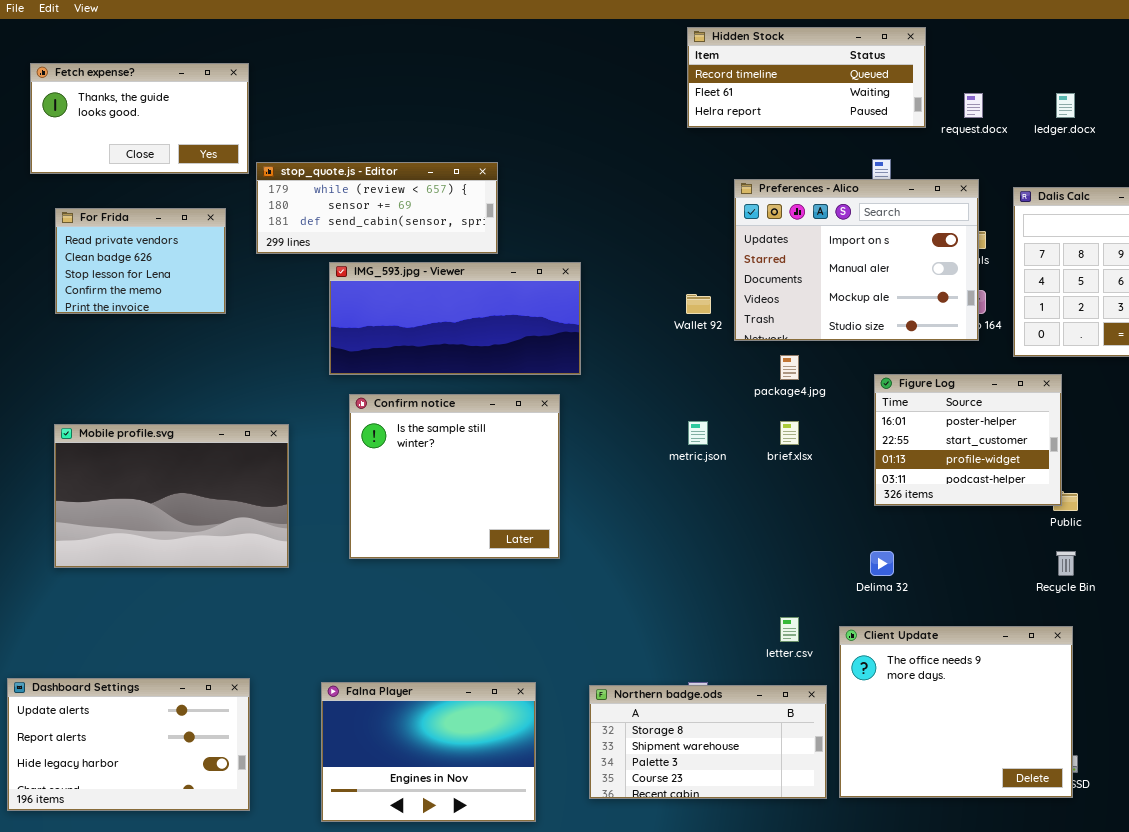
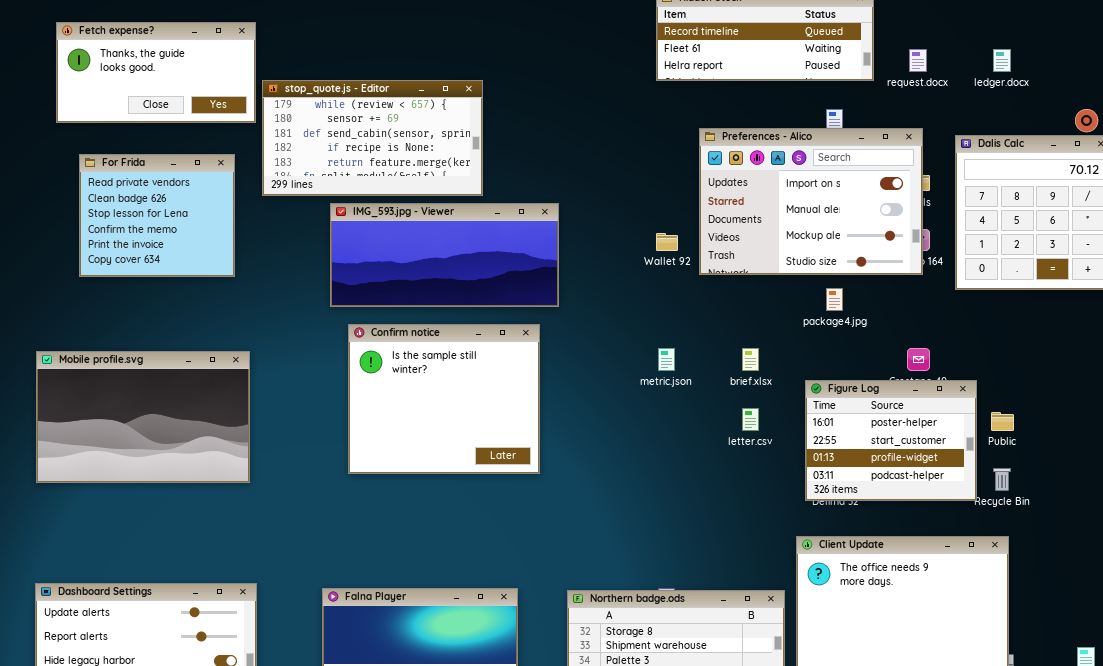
stop_quote.js - Editor: [256,162,498,254] -> [262,80,483,196], resized
For Frida: [55,208,226,314] -> [79,154,235,277], resized
package4.jpg: [780,355,799,380] -> [826,288,843,311], moved
Figure Log: [874,374,1062,506] -> [805,380,977,501], moved
Mobile profile.svg: [54,424,289,568] -> [36,351,250,483], moved
letter.csv: [780,617,799,642] -> [742,408,759,431], moved

